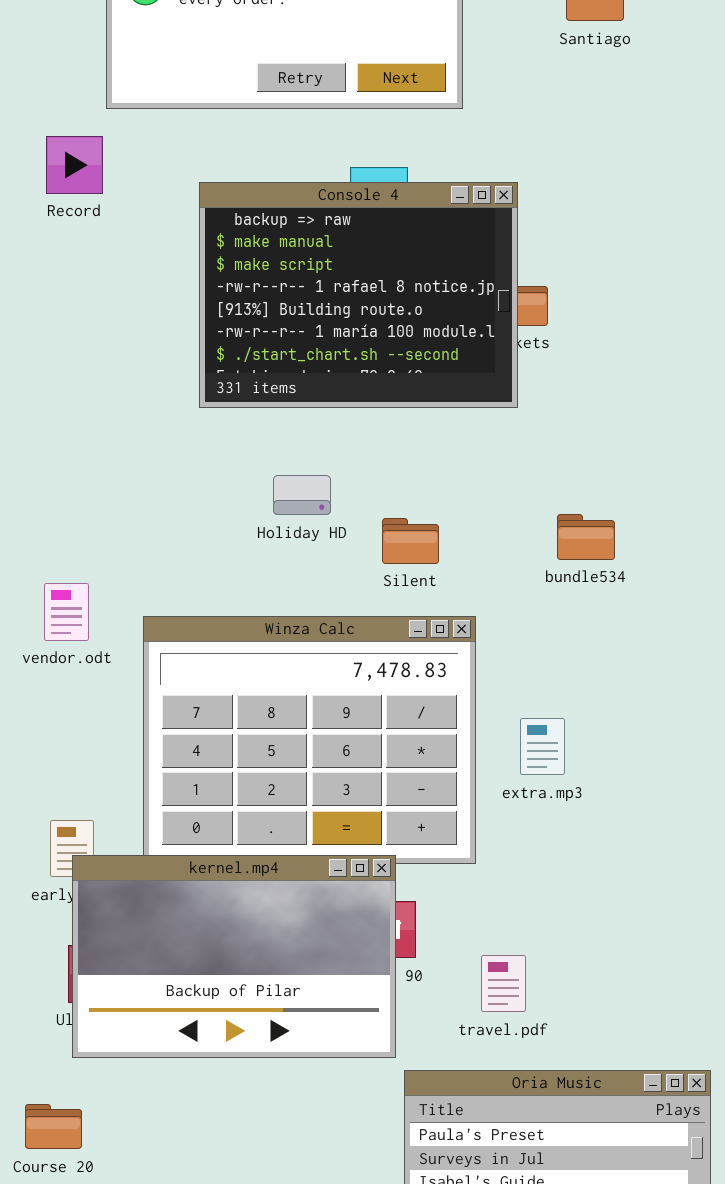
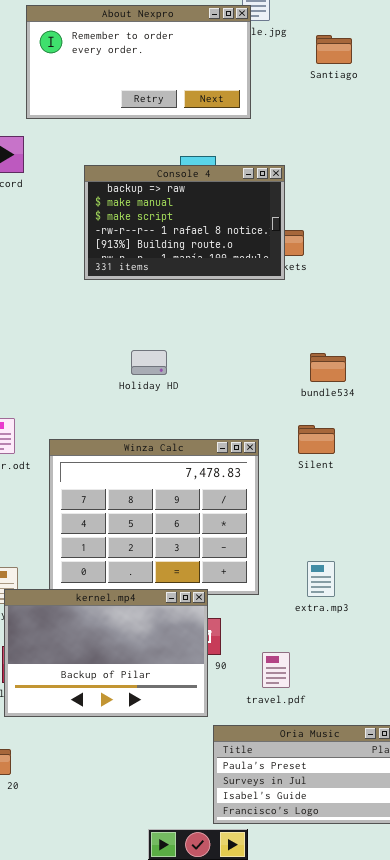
Console 4: [199,182,518,408] -> [84,165,285,280], resized
bundle534: [557,514,615,560] -> [310,353,346,382], moved
Silent: [382,518,439,564] -> [298,425,335,454], moved
extra.mp3: [520,718,565,775] -> [307,561,335,597], moved

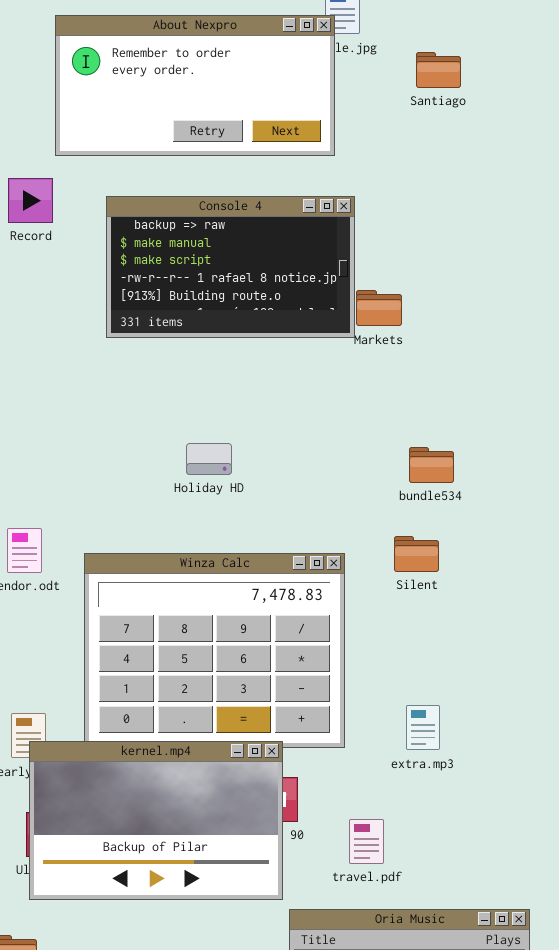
Console 4: [84,165,285,280] -> [106,196,355,338], moved

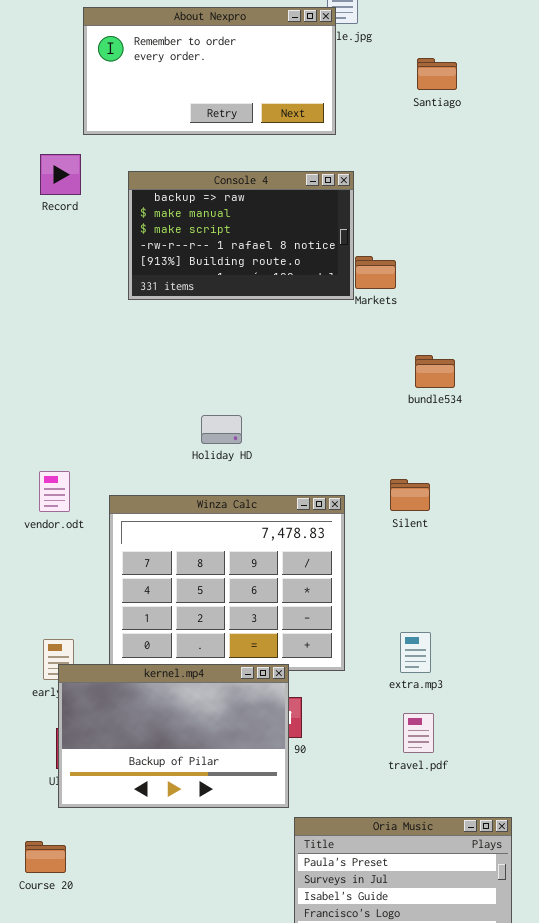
Santiago: [416,52,461,88] -> [417,58,457,90], moved
Holiday HD: [186,443,232,475] -> [201,415,242,444], moved
bundle534: [409,447,454,483] -> [415,355,455,388], moved
travel.pdf: [349,819,384,864] -> [403,713,434,753], moved

